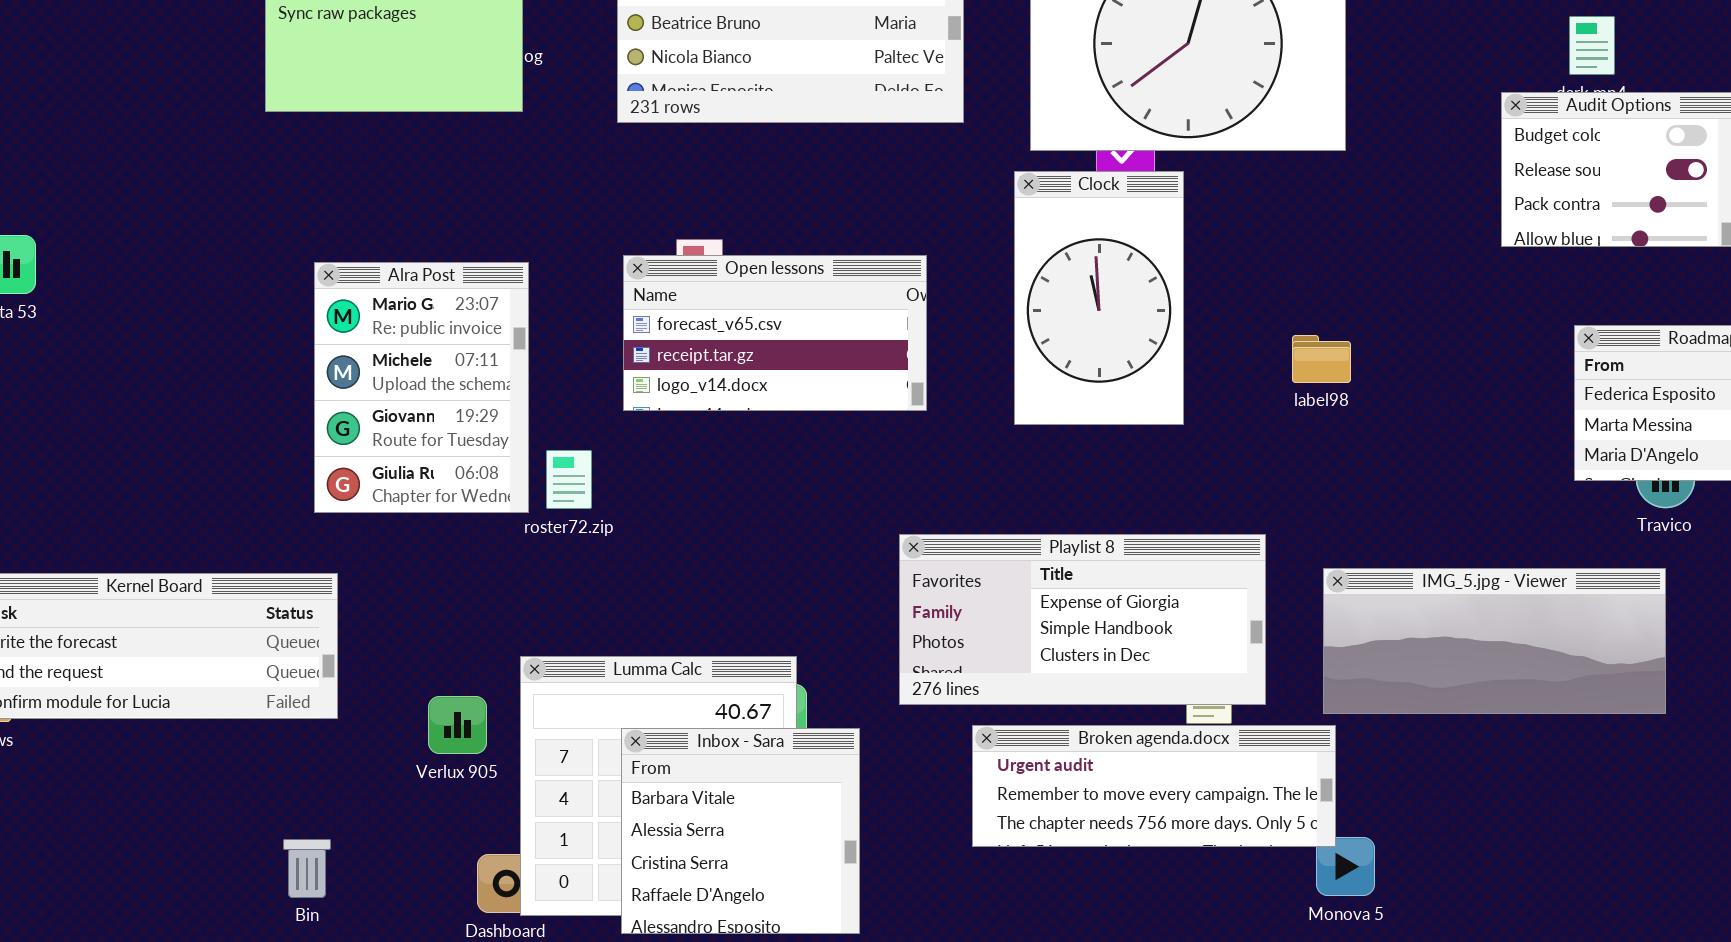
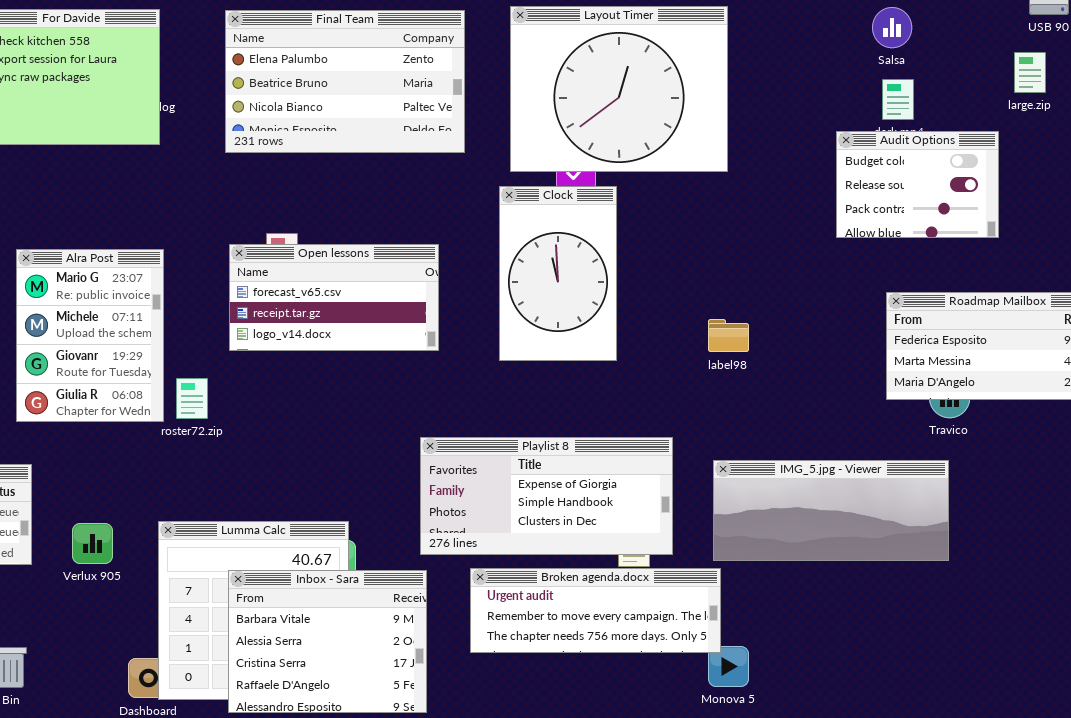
label98: [1292,335,1351,383] -> [708,319,749,352], moved
Verlux 905: [428,696,487,754] -> [72,523,113,564], moved
Inbox - Sara: [621,728,860,934] -> [228,570,427,713], resized

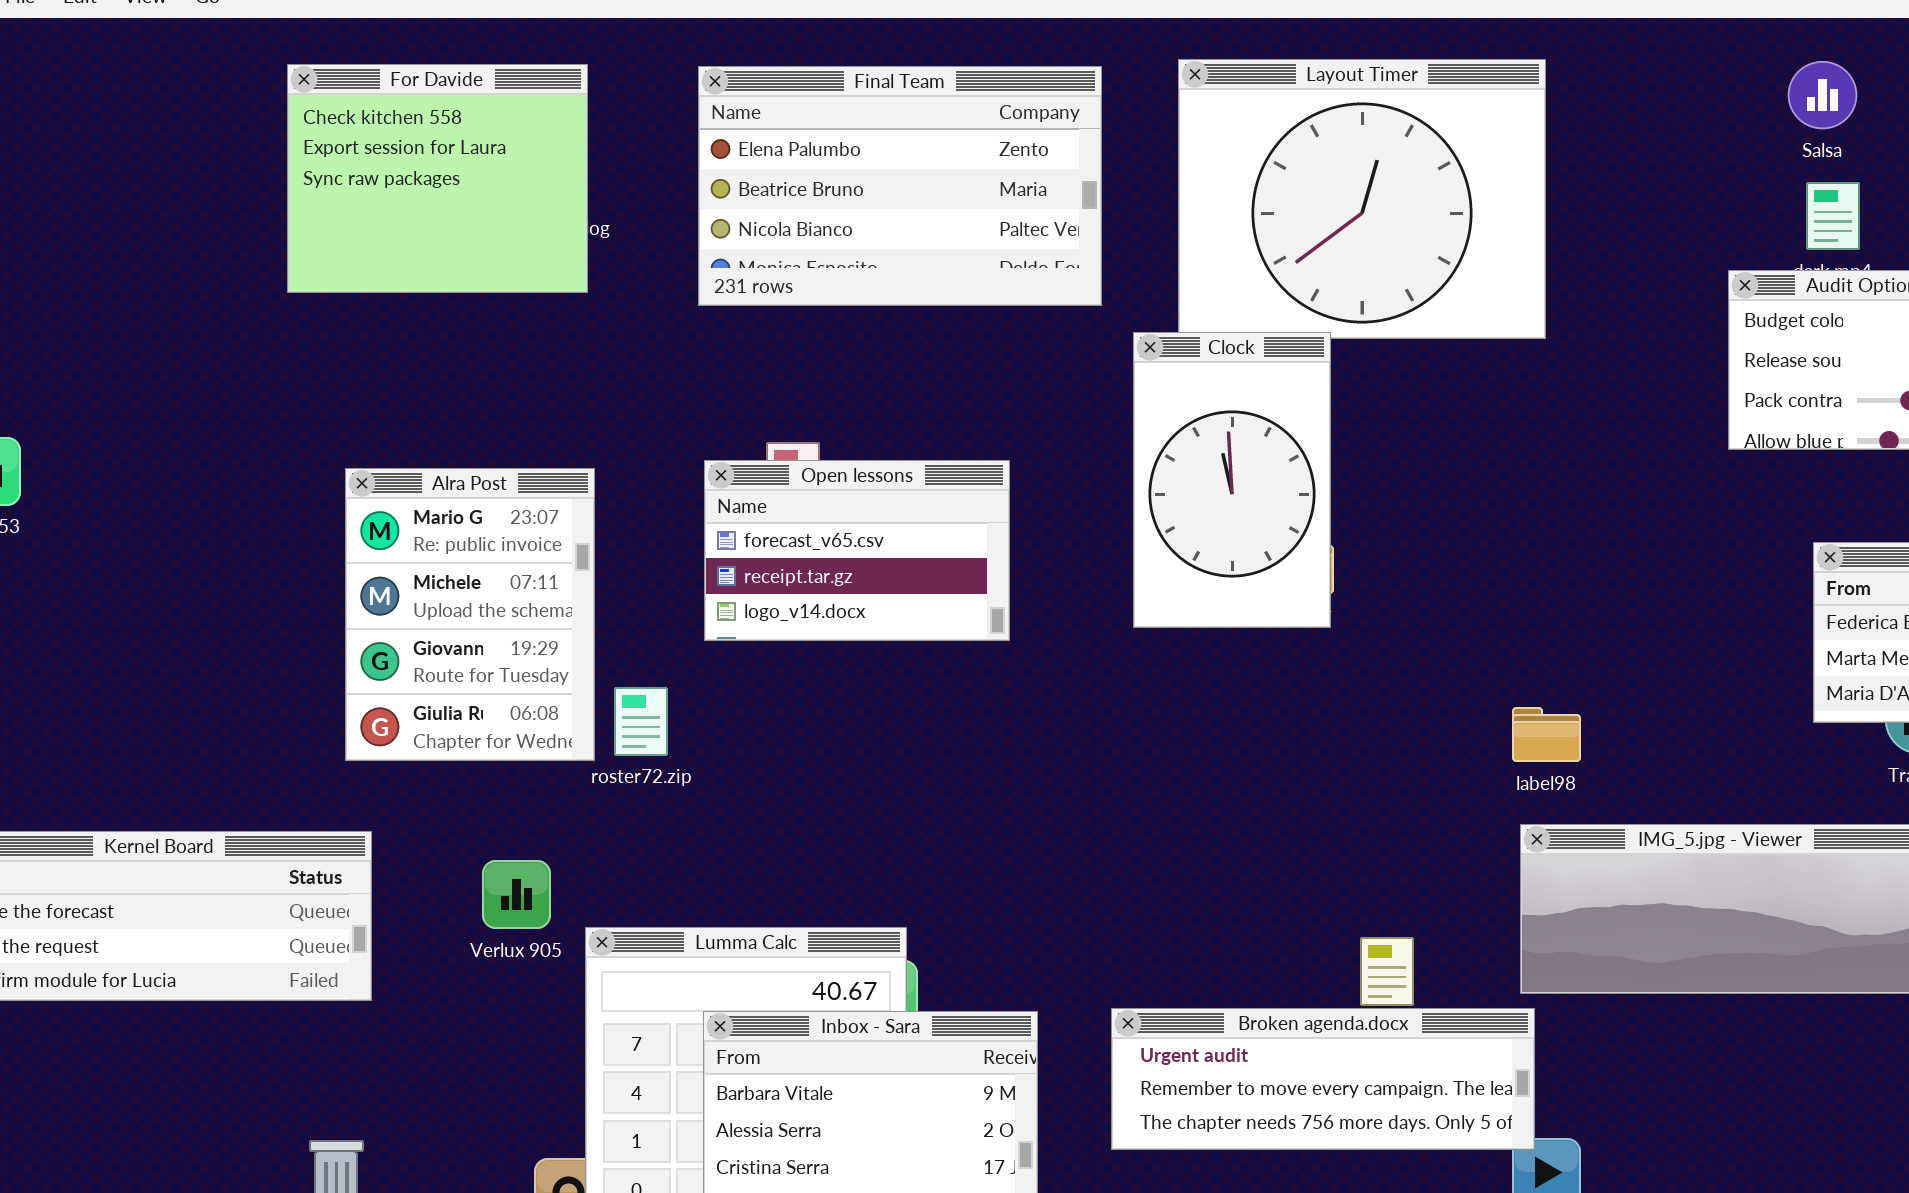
Clock: [499,186,617,361] -> [1133,332,1331,628], moved
Open lessons: [229,244,439,351] -> [704,460,1010,641], resized
label98: [708,319,749,352] -> [1512,707,1581,762], moved
Playlist 8: [420,437,673,555] -> none, closed
Verlux 905: [72,523,113,564] -> [482,860,551,929], moved

